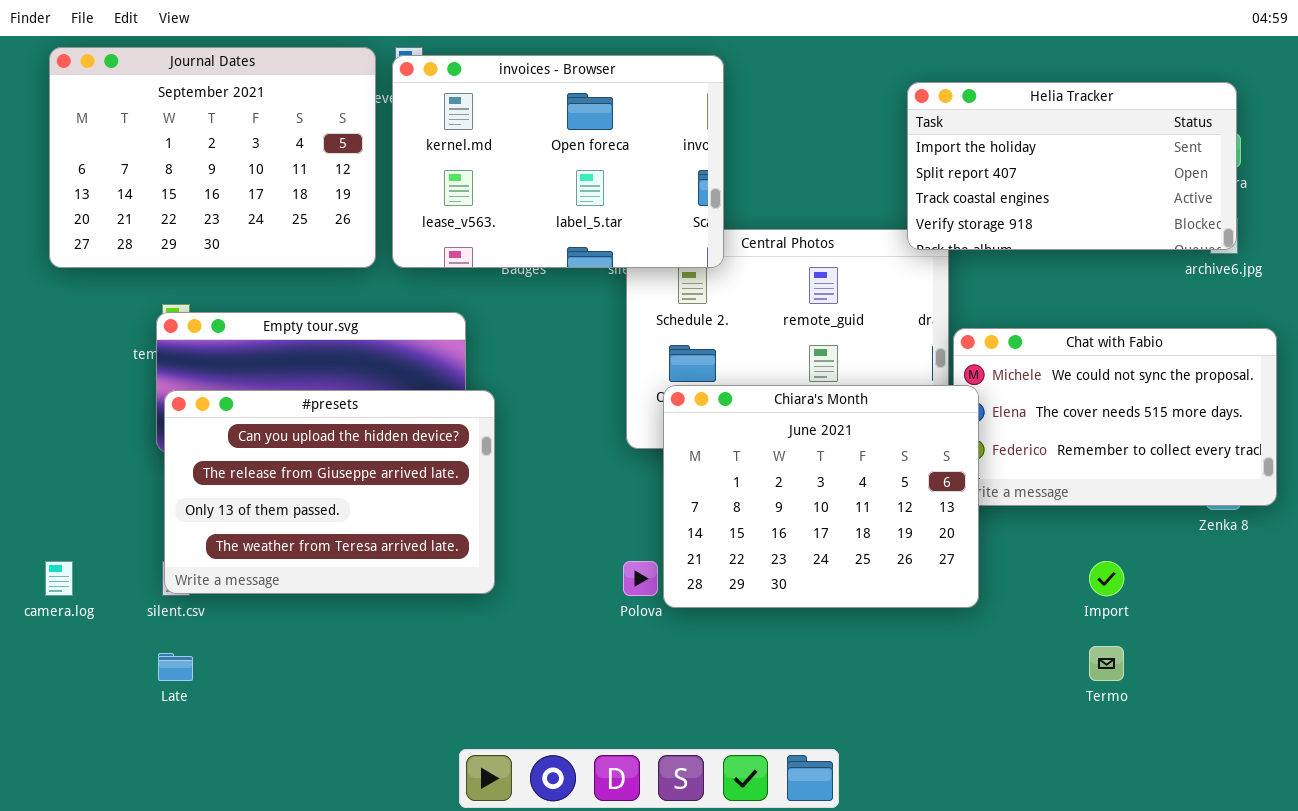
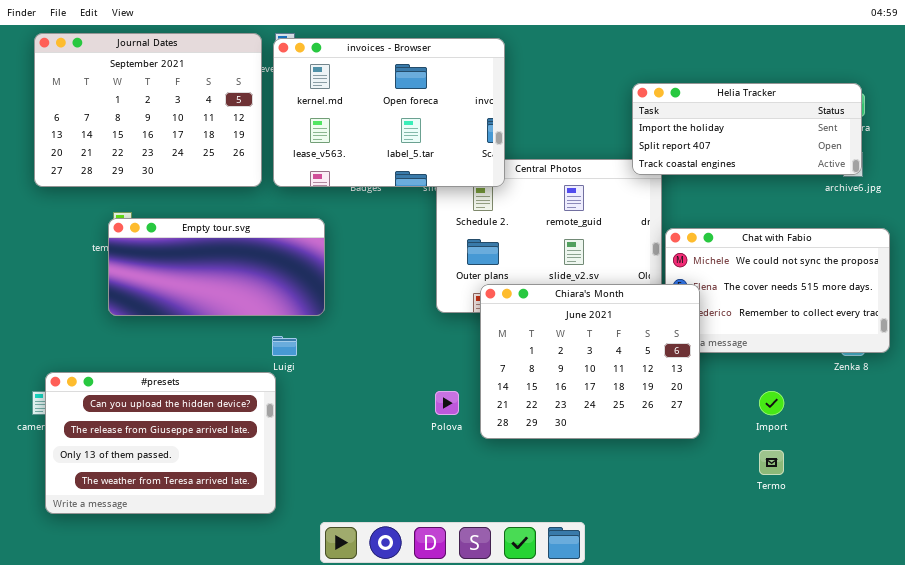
Helia Tracker: [907,82,1237,250] -> [632,83,862,175], resized
Chiara's Month: [663,385,979,608] -> [480,284,700,439], moved
#presets: [164,390,495,594] -> [45,372,276,514], moved

